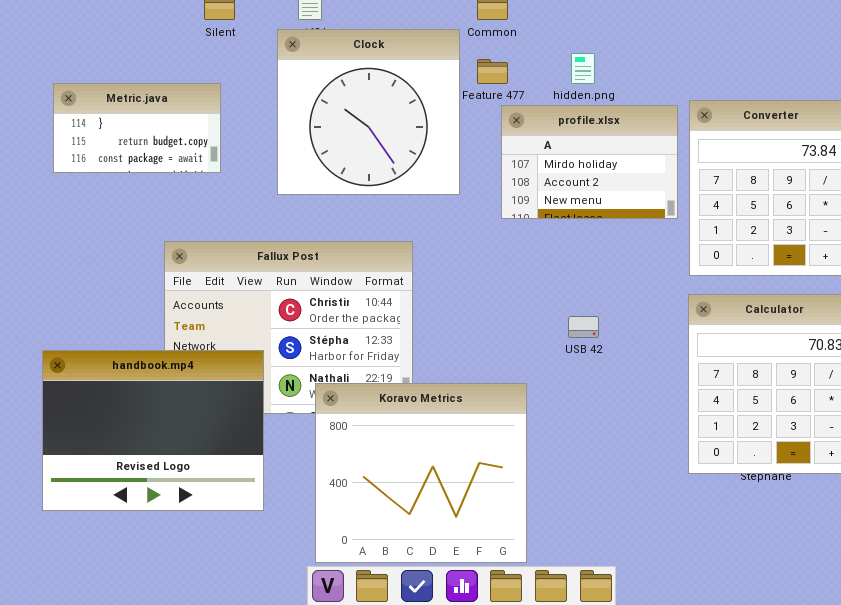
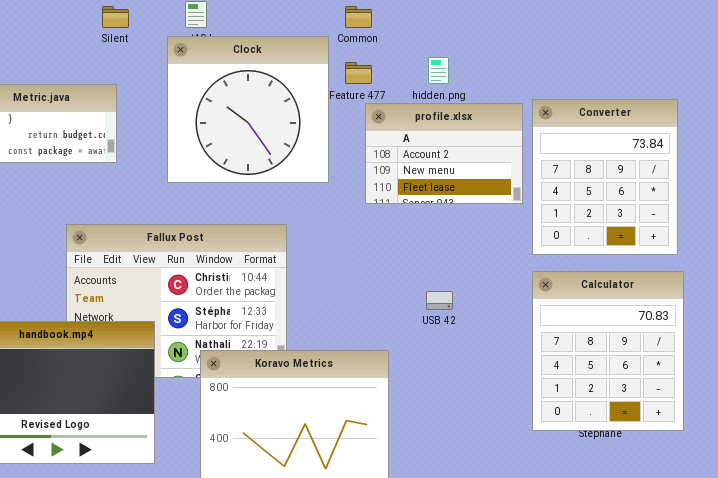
profile.xlsx: [501,105,678,219] -> [365,103,523,204], scrolled down 1 row

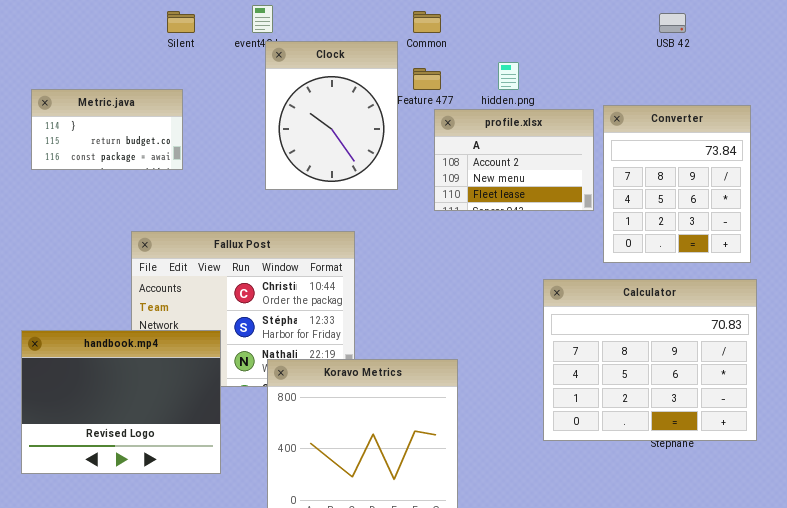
Clock: [167,36,329,183] -> [265,41,398,190], resized
Calculator: [532,271,684,431] -> [543,279,757,441], resized
USB 42: [426,291,453,310] -> [659,13,686,33], moved

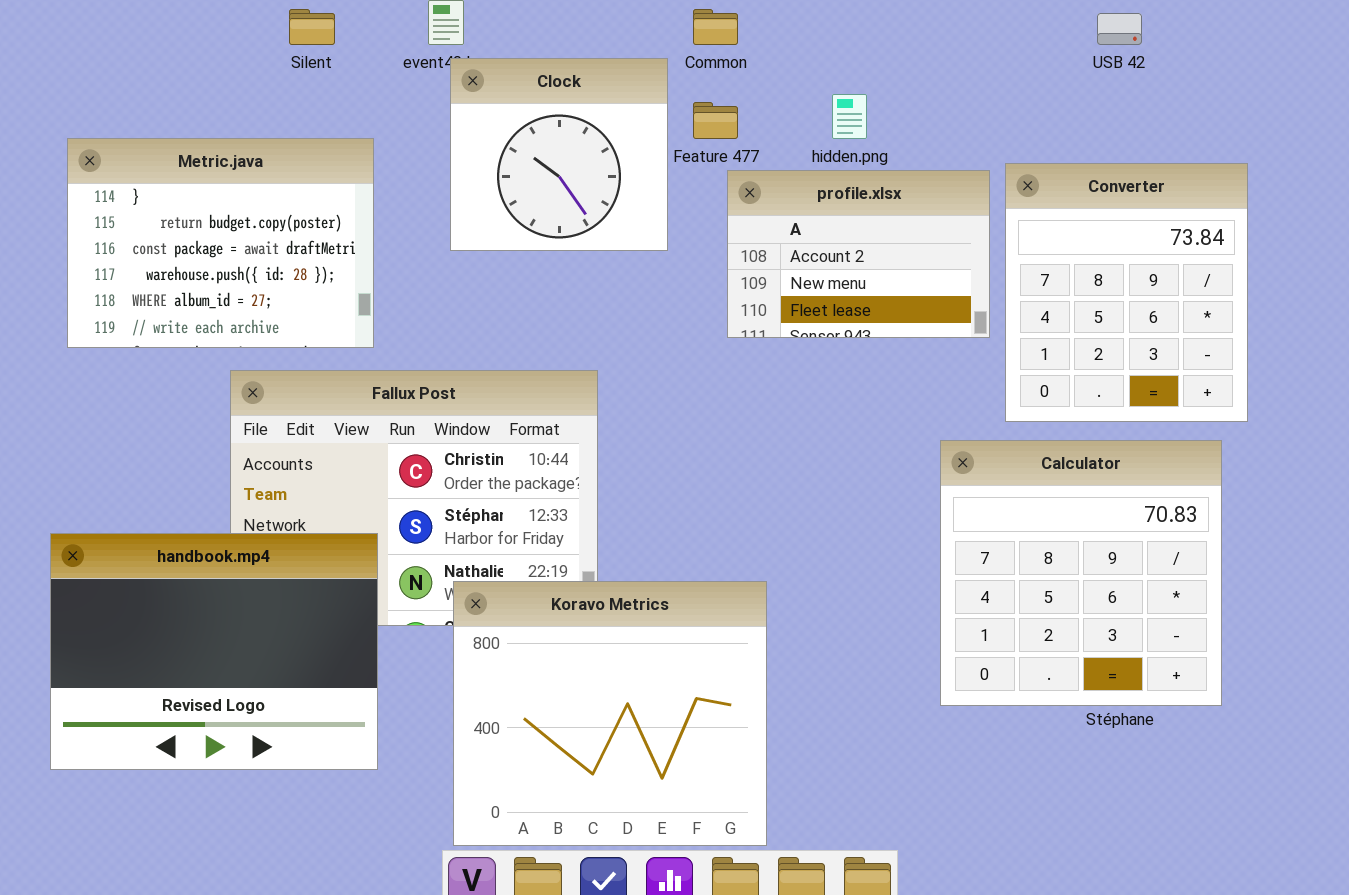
Clock: [265,41,398,190] -> [450,58,668,251], resized
Metric.java: [31,89,183,170] -> [67,138,374,348], resized
Calculator: [543,279,757,441] -> [940,440,1222,706], moved, resized

